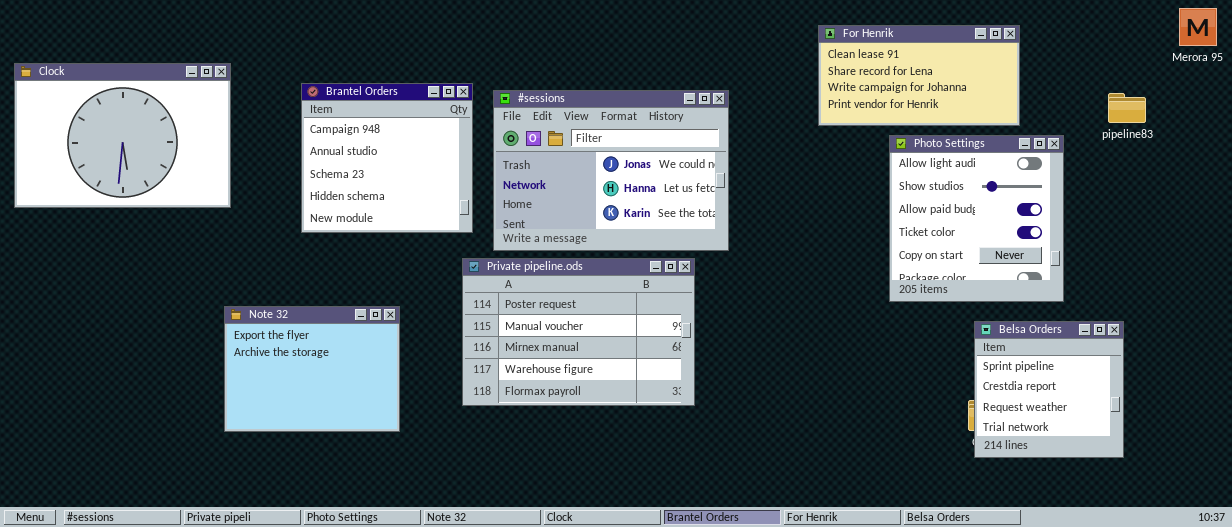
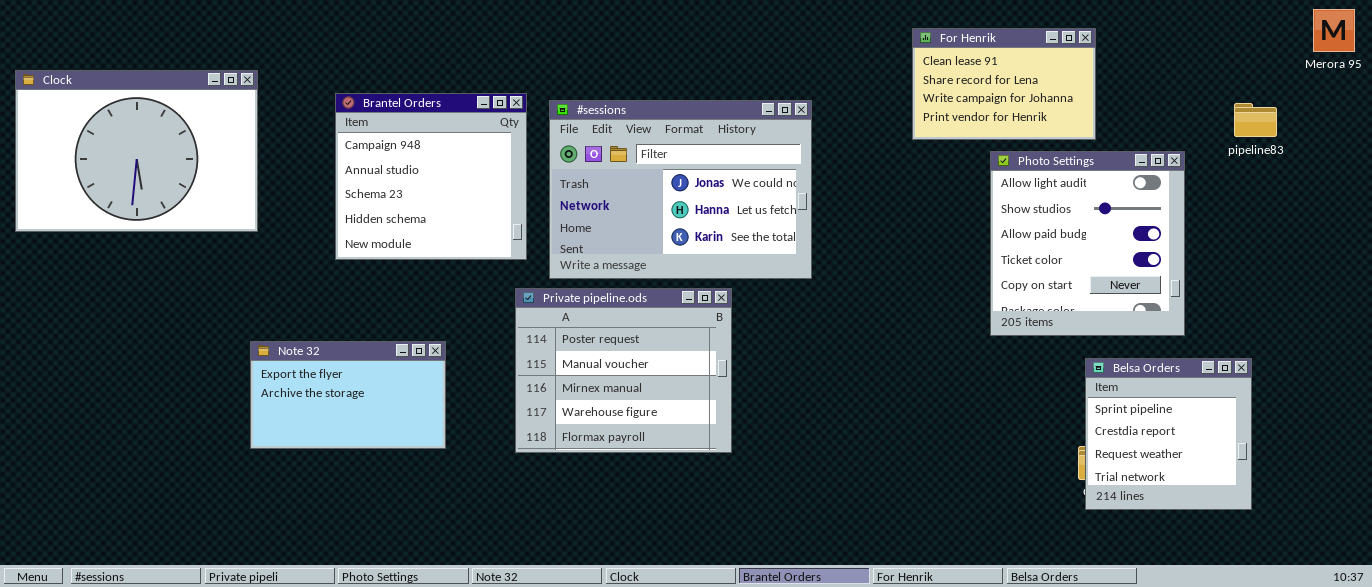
For Henrik: [818,25,1020,126] -> [912,28,1096,140], resized
Private pipeline.ods: [462,258,695,406] -> [515,288,732,453], resized
Note 32: [224,306,400,432] -> [250,341,446,449], resized

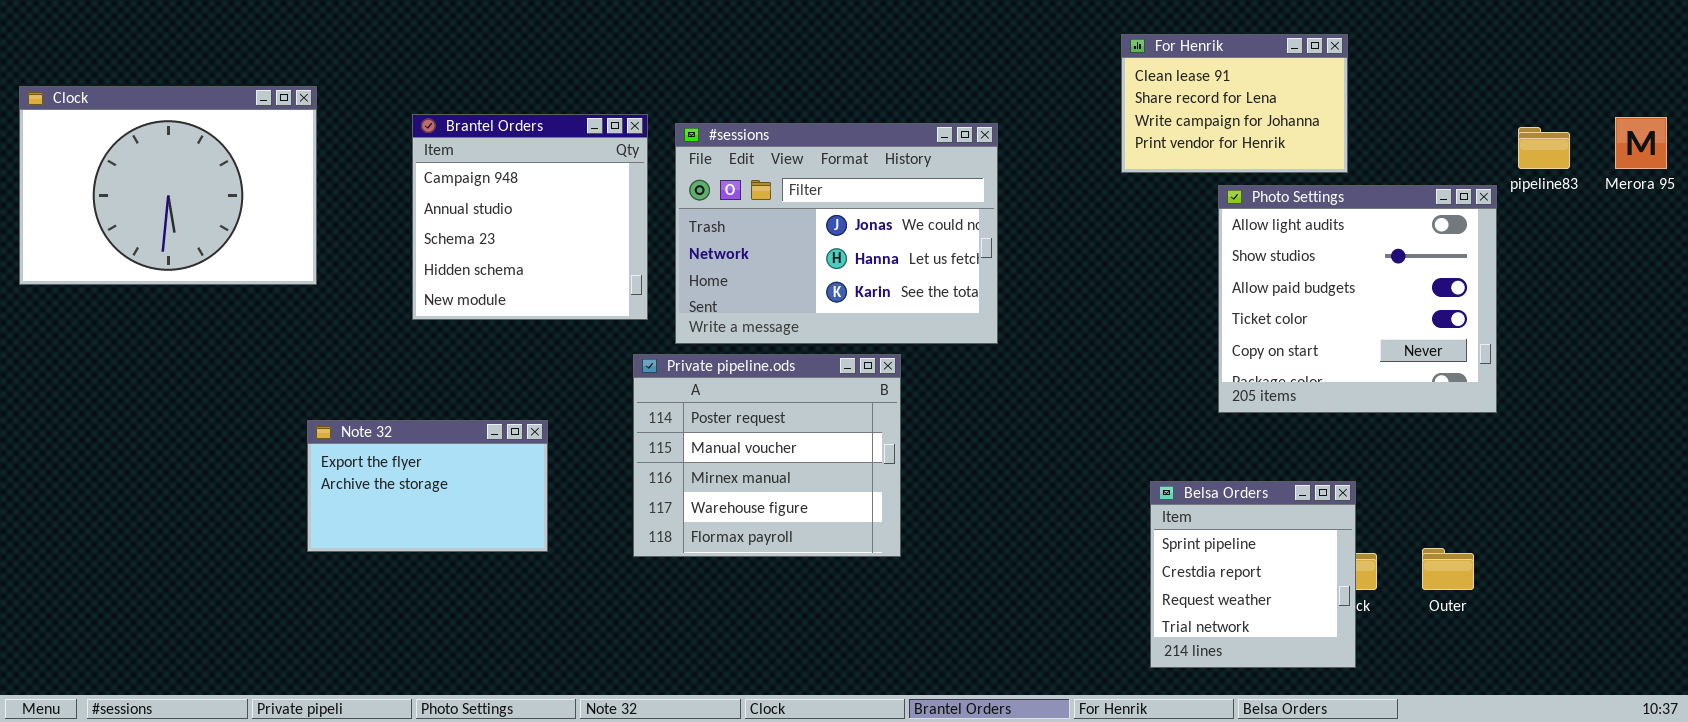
Merora 95: [1313,9,1355,52] -> [1615,117,1667,169], moved
Photo Settings: [990,151,1185,336] -> [1218,185,1497,413], resized
Belsa Orders: [1085,358,1252,510] -> [1150,481,1356,668], moved

